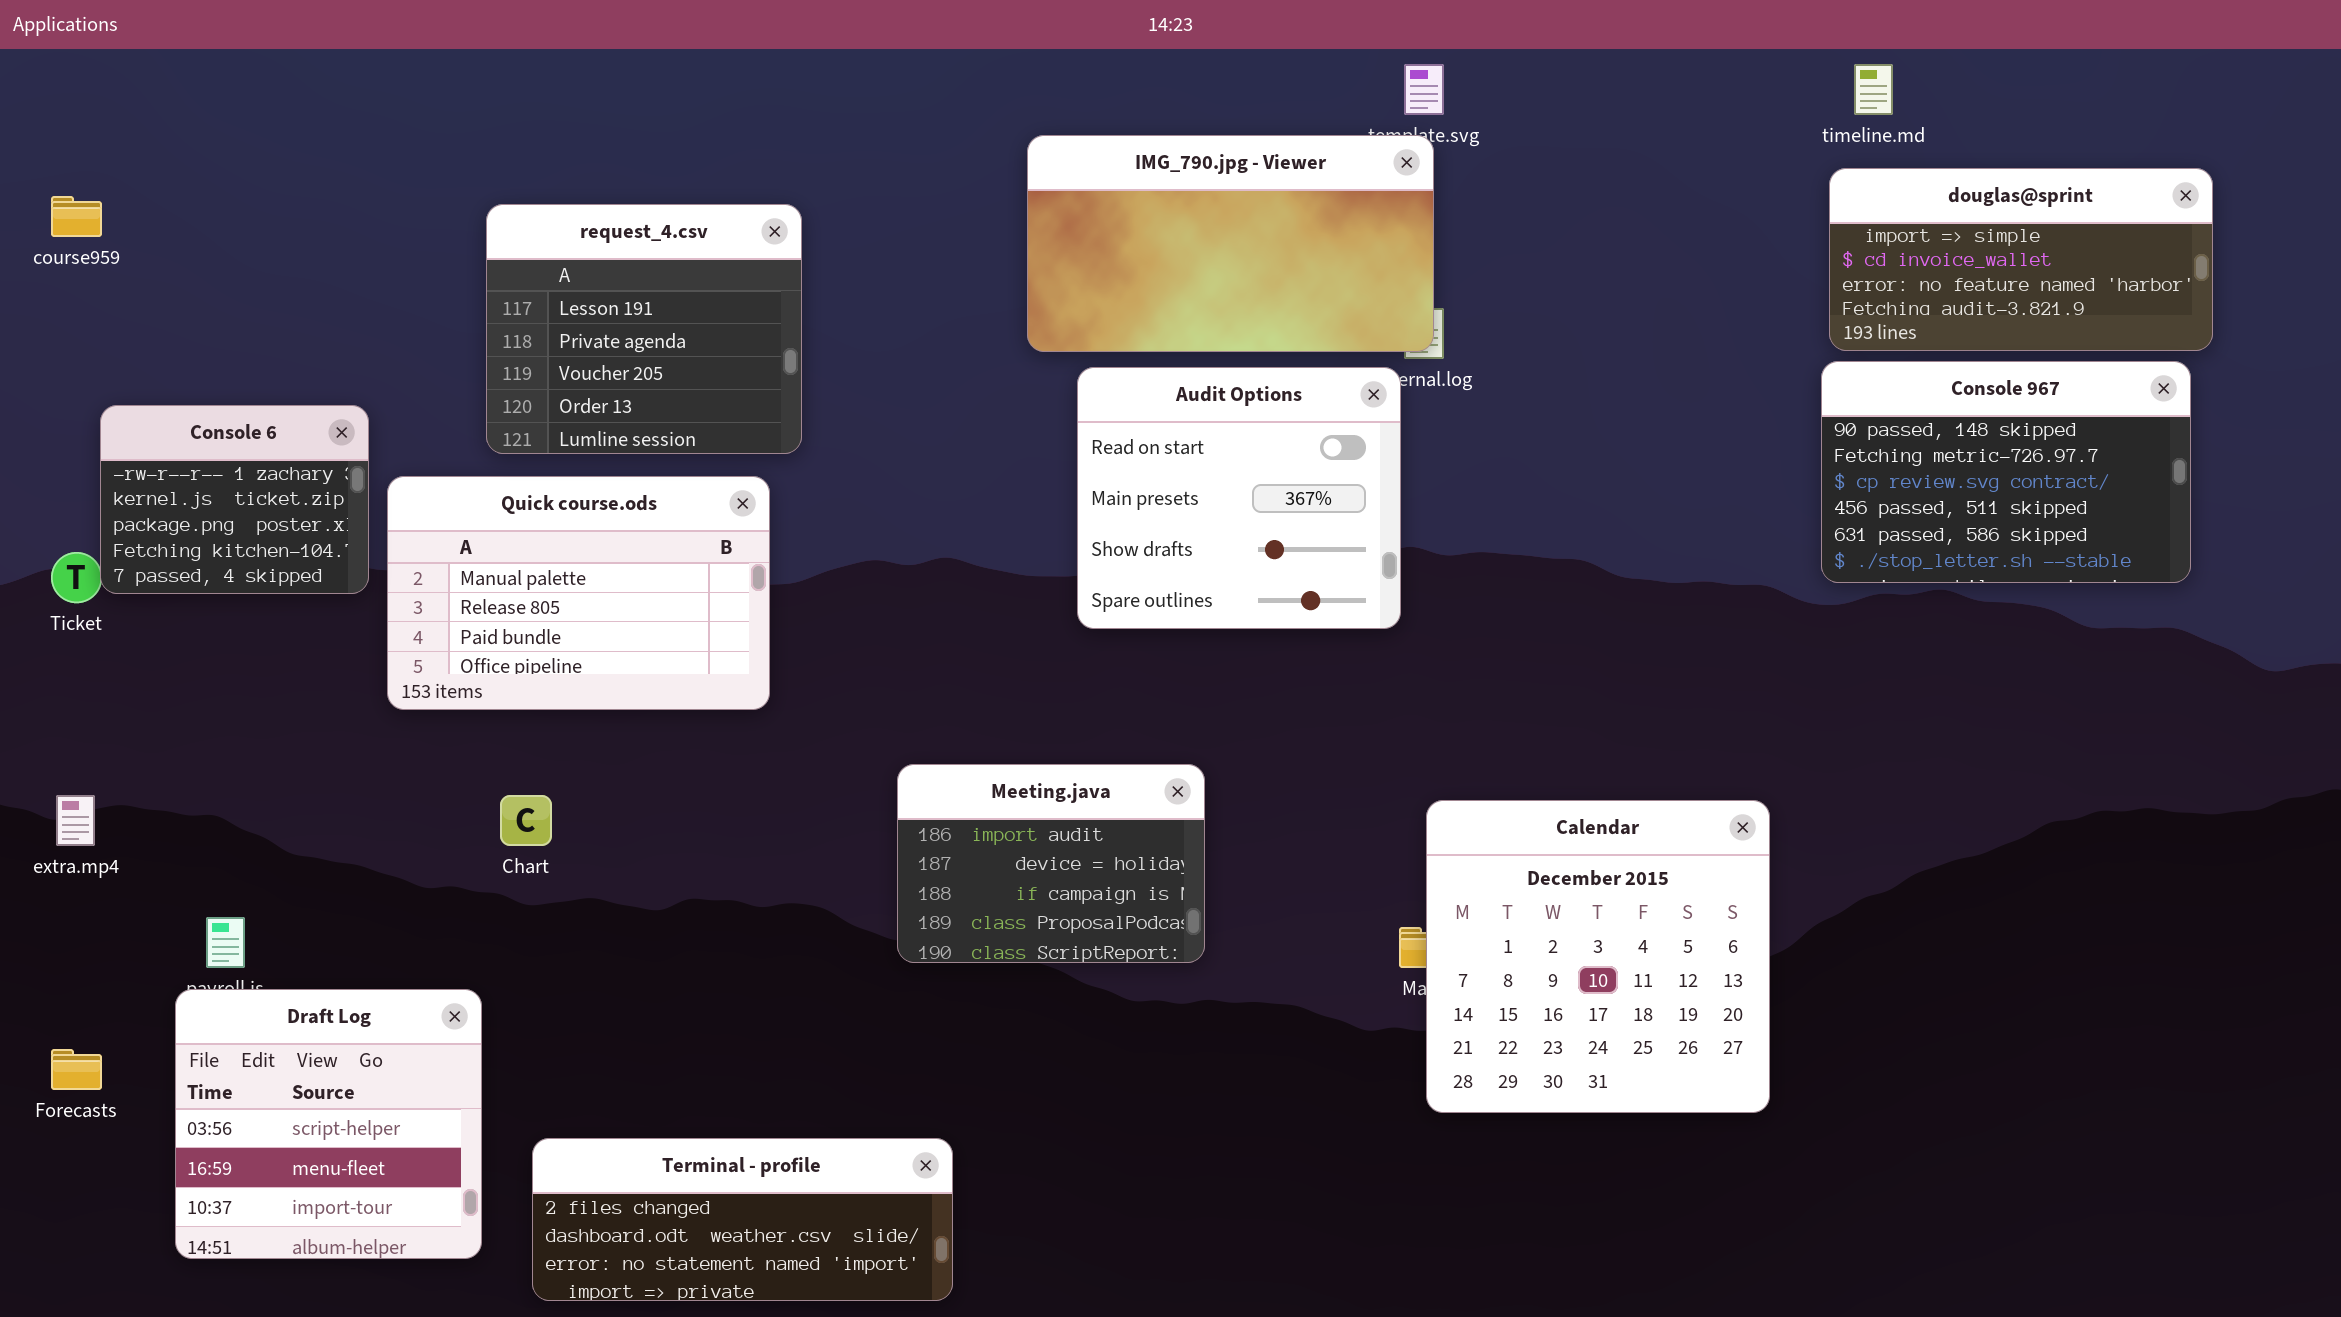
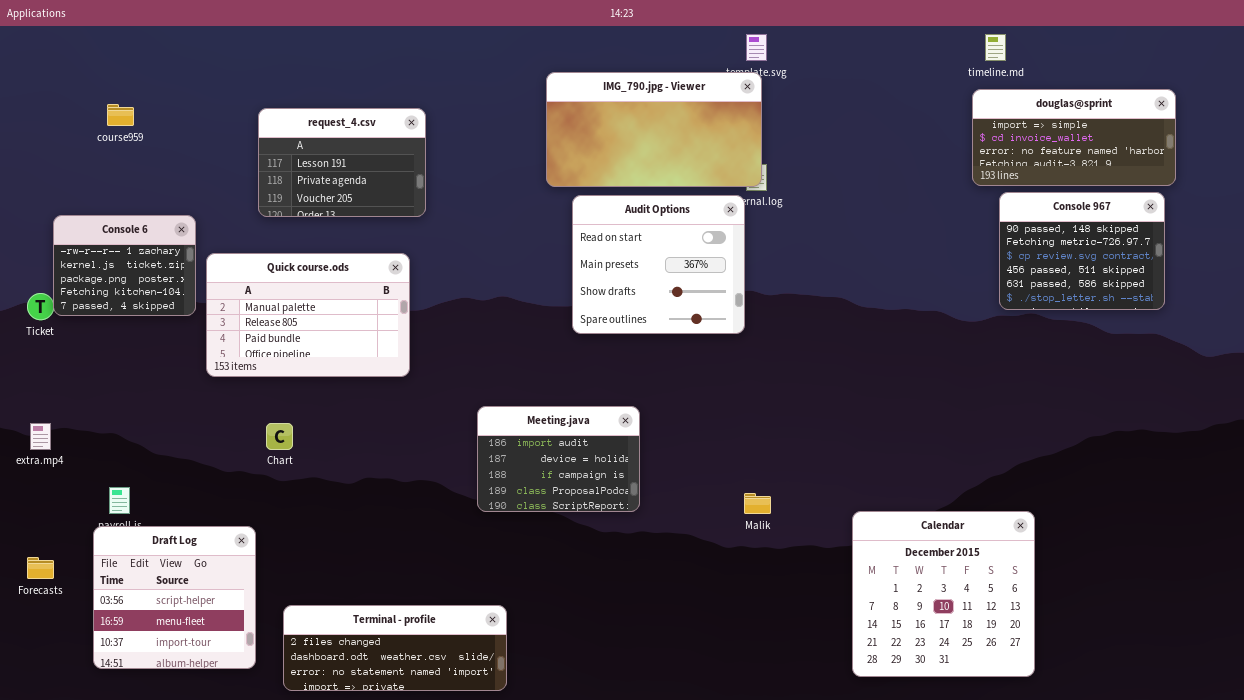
course959: [51,196,102,237] -> [107,104,134,126], moved
request_4.csv: [486,204,802,454] -> [258,108,426,217], resized
Console 967: [1821,361,2191,583] -> [999,192,1165,310], resized
Calendar: [1426,800,1770,1113] -> [852,511,1035,677], moved

